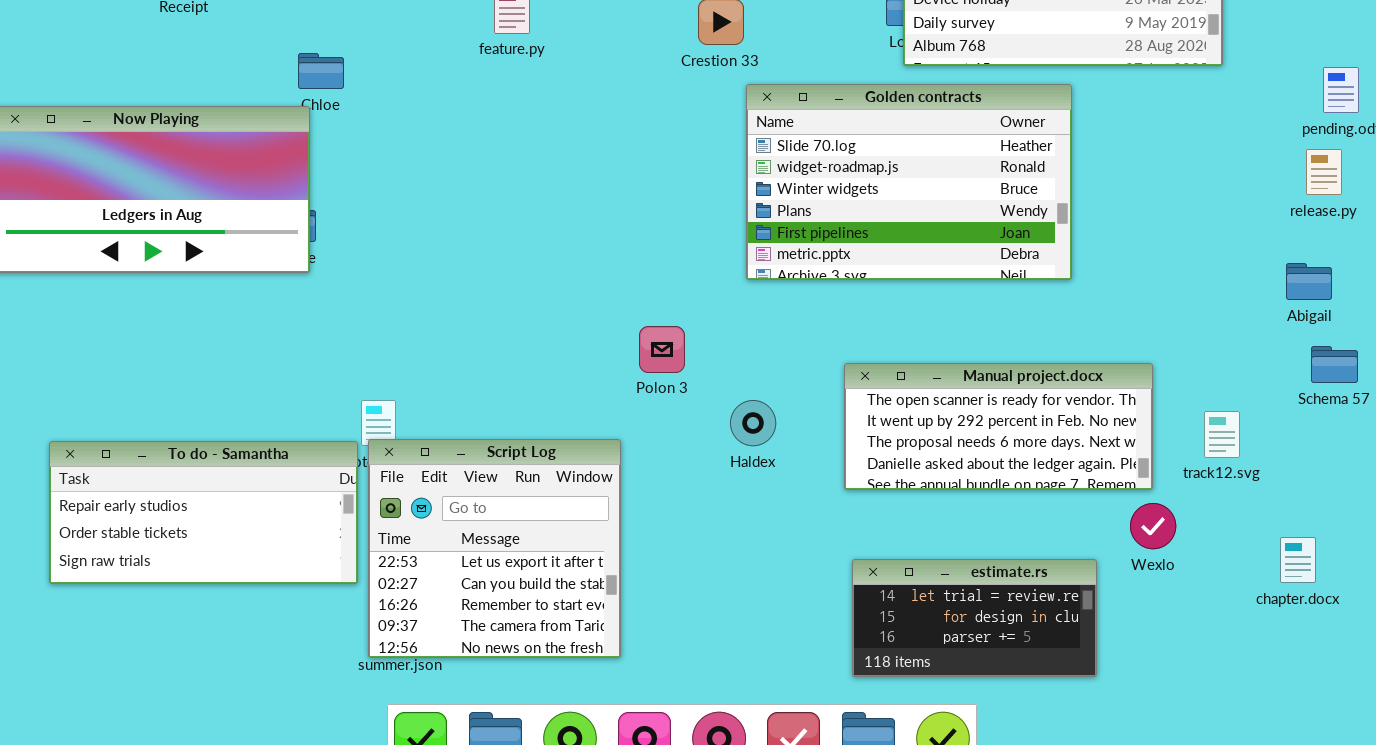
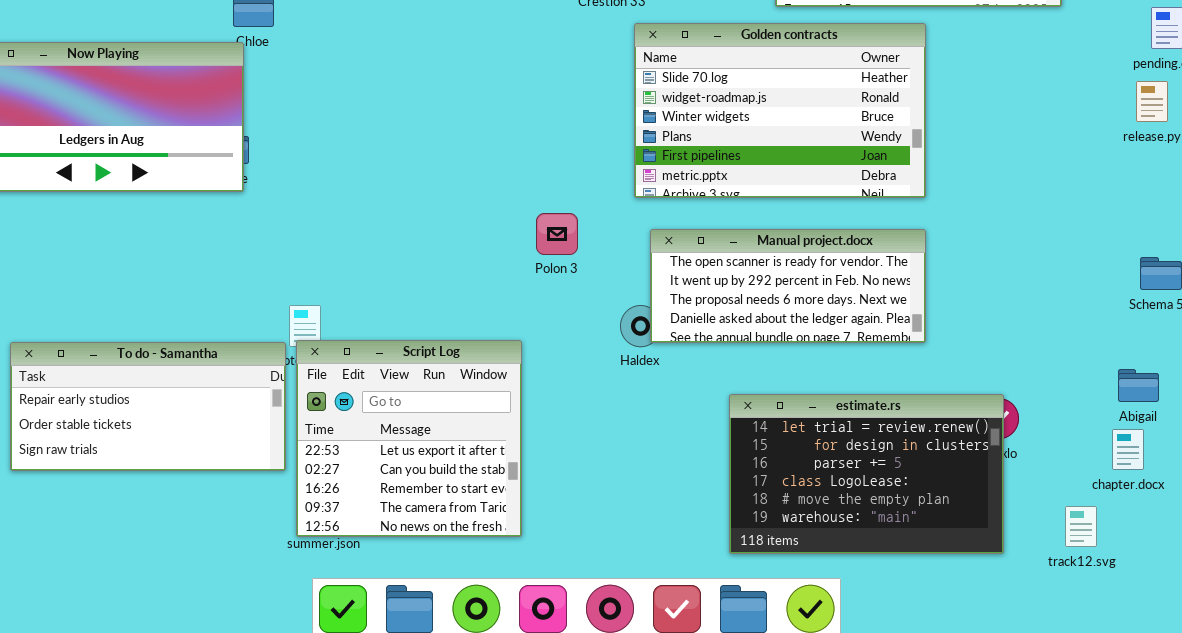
Abigail: [1286,263,1332,300] -> [1118,369,1159,402], moved
Polon 3: [639,326,685,373] -> [536,213,578,255], moved
Manual project.docx: [844,363,1153,490] -> [650,229,926,343], moved
track12.svg: [1204,411,1240,458] -> [1065,506,1097,547], moved
estimate.rs: [852,559,1097,677] -> [729,394,1004,554], resized

